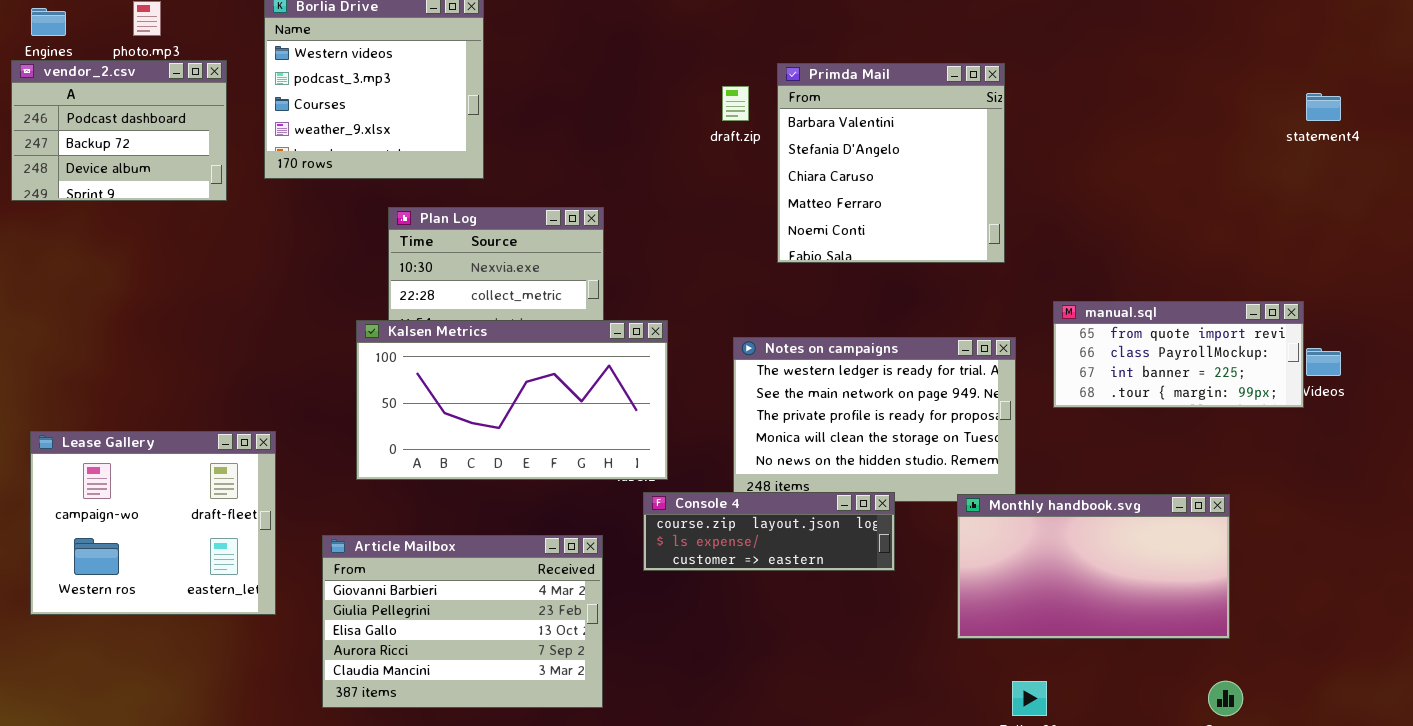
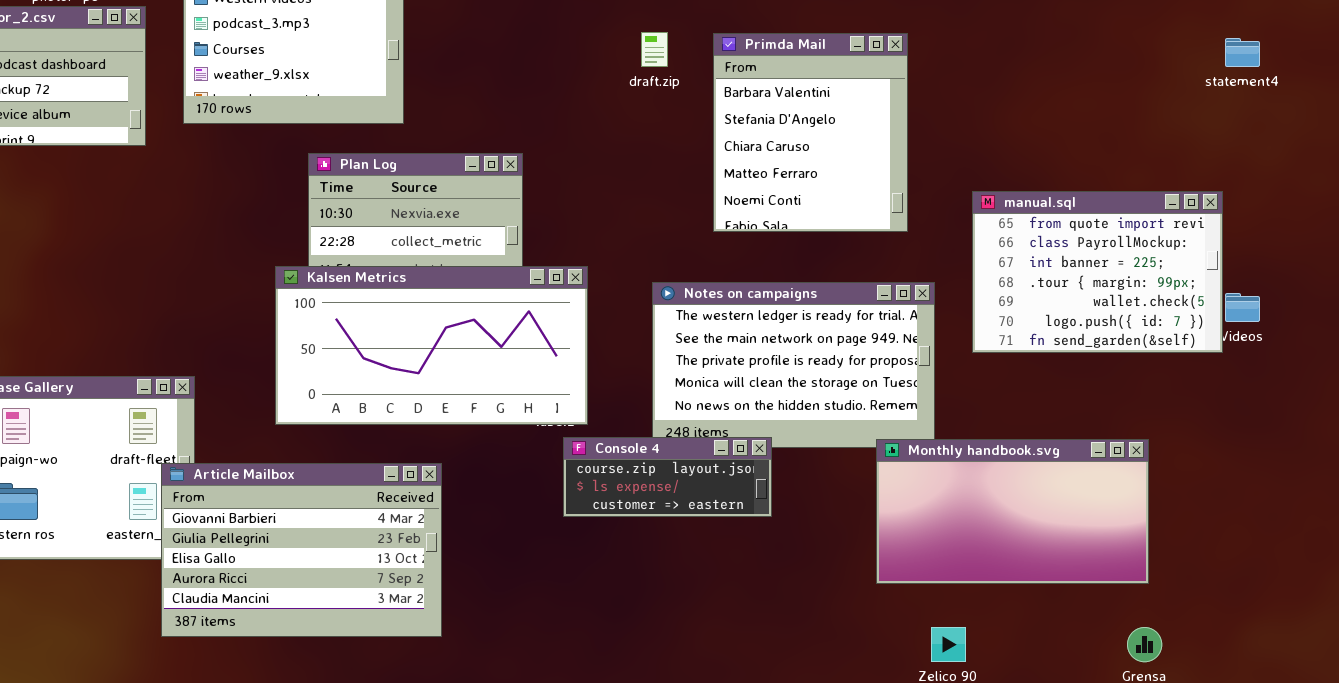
Primda Mail: [777,63,1005,263] -> [713,33,908,232], moved, resized
manual.sql: [1053,301,1304,408] -> [972,191,1223,353], resized
Console 4: [643,492,895,571] -> [563,437,772,517], resized
Article Mailbox: [322,535,603,708] -> [161,463,442,637], moved

